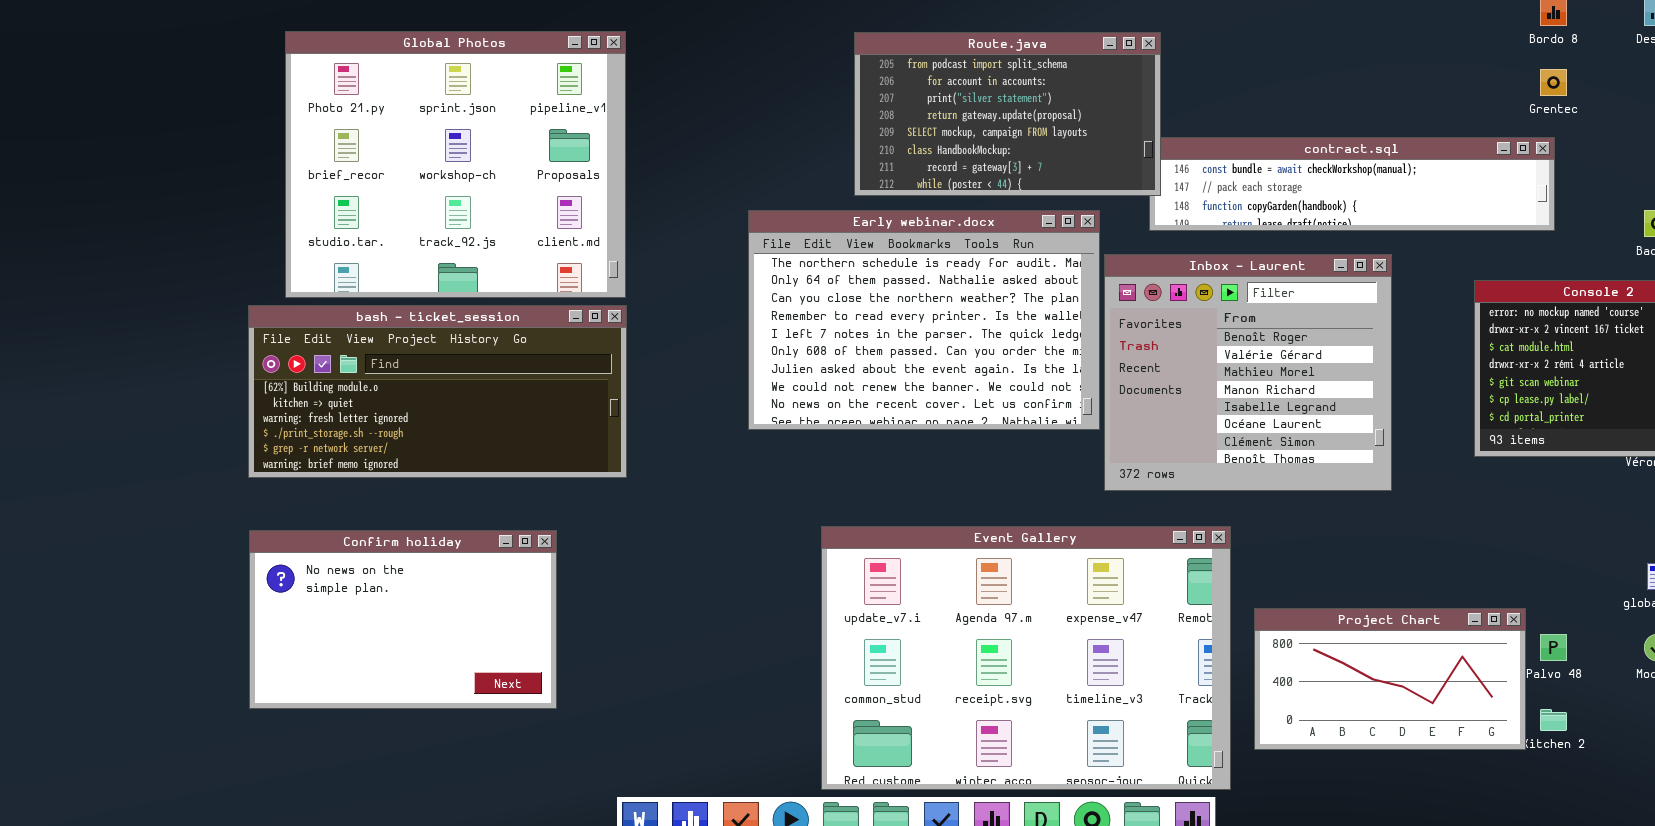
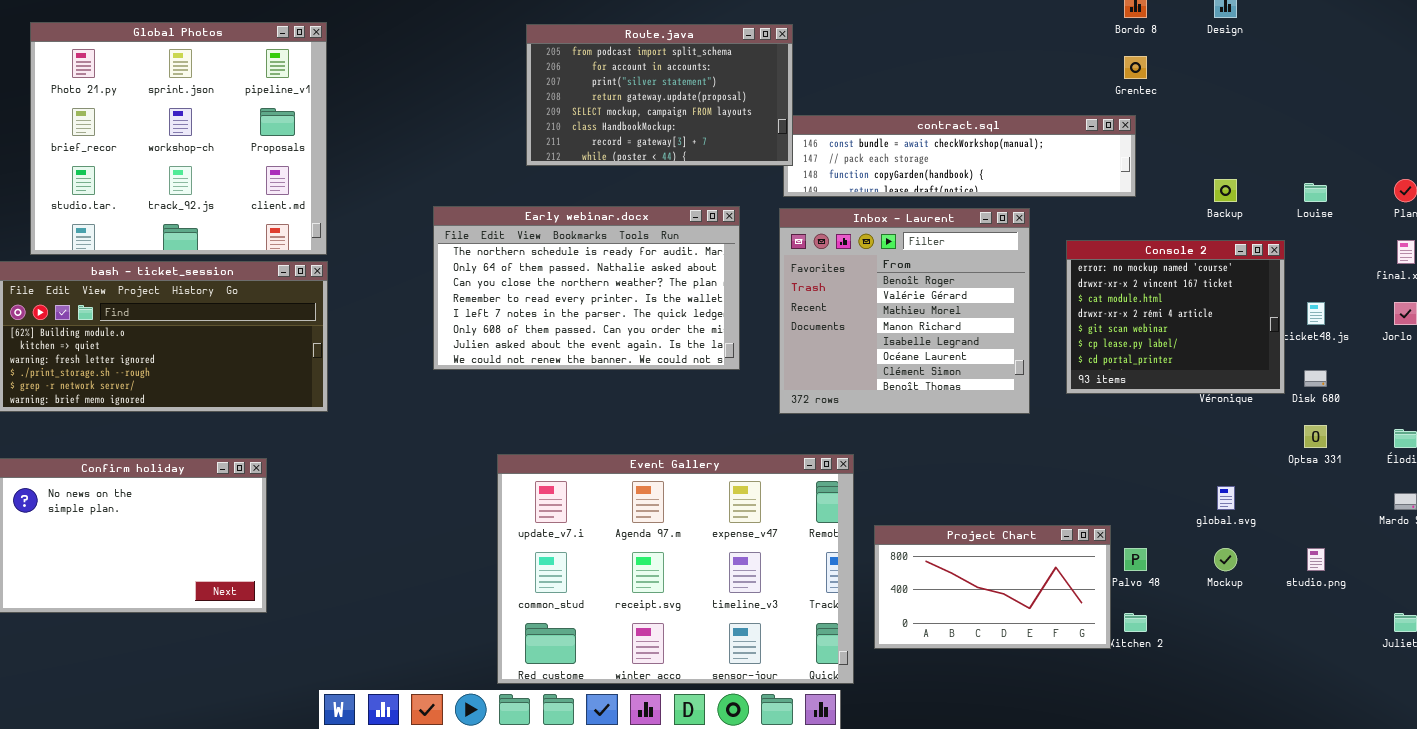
Early webinar.docx: [748,210,1100,430] -> [433,206,740,370], resized
Inbox - Laurent: [1104,254,1392,491] -> [779,208,1030,414], moved

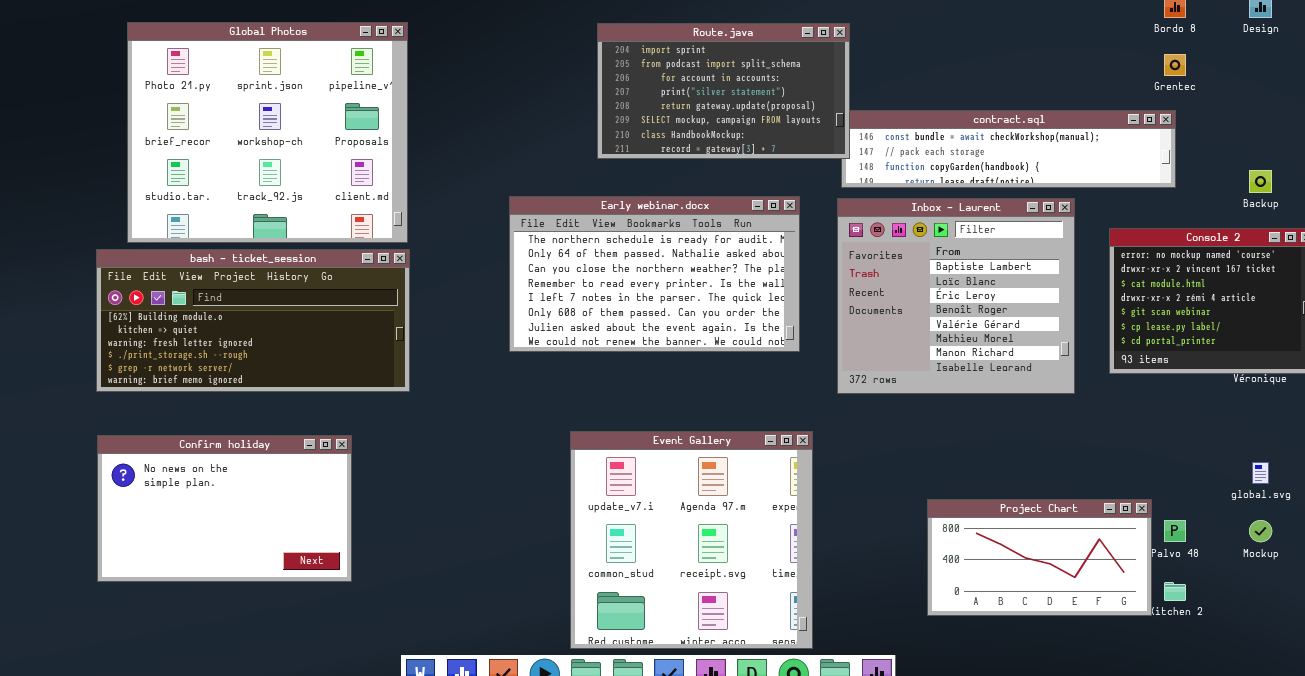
Route.java: [526,24,793,166] -> [597,23,850,159], scrolled up 1 row
Inbox - Laurent: [779,208,1030,414] -> [837,198,1075,394], scrolled up 3 rows
Event Gallery: [497,454,854,684] -> [570,431,813,649], resized

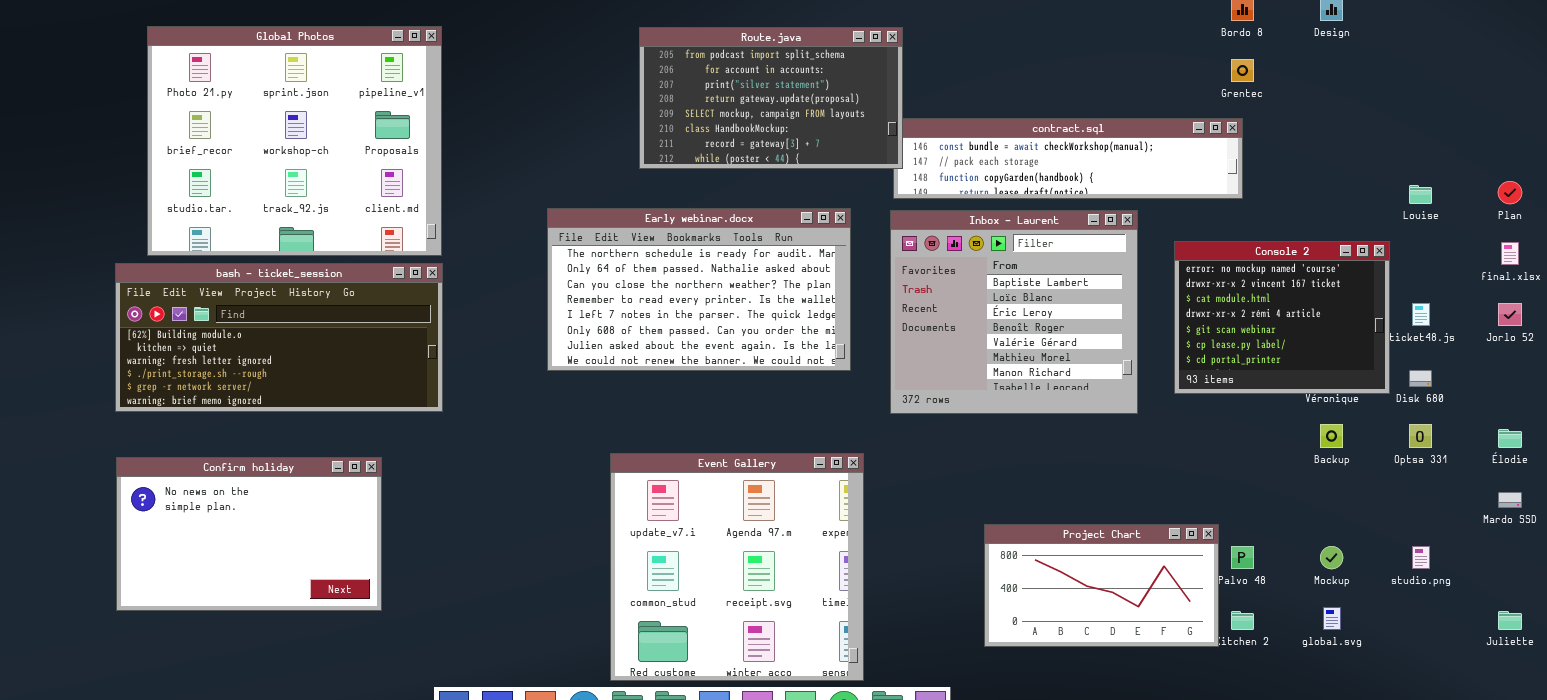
Route.java: [597,23,850,159] -> [639,27,903,169], scrolled down 1 row
Backup: [1249,170,1272,193] -> [1320,424,1343,448], moved
global.svg: [1252,462,1269,484] -> [1323,607,1341,630], moved

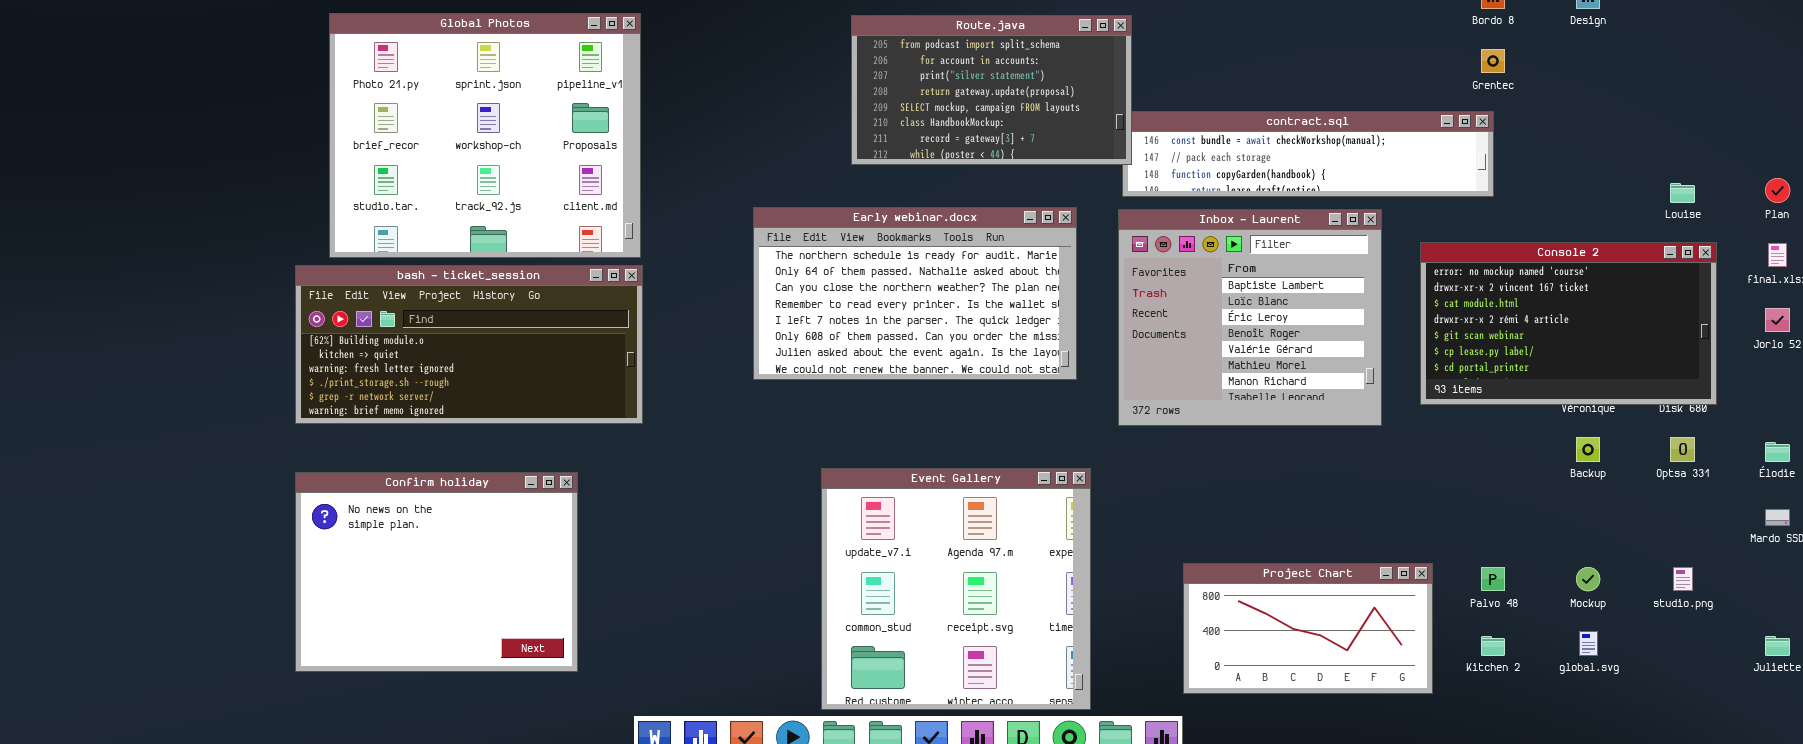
Console 2: [1174,241,1390,394] -> [1420,242,1717,405], resized
Confirm holiday: [116,457,382,611] -> [295,472,578,672], resized
Project Chart: [984,524,1219,647] -> [1183,563,1433,694], moved

